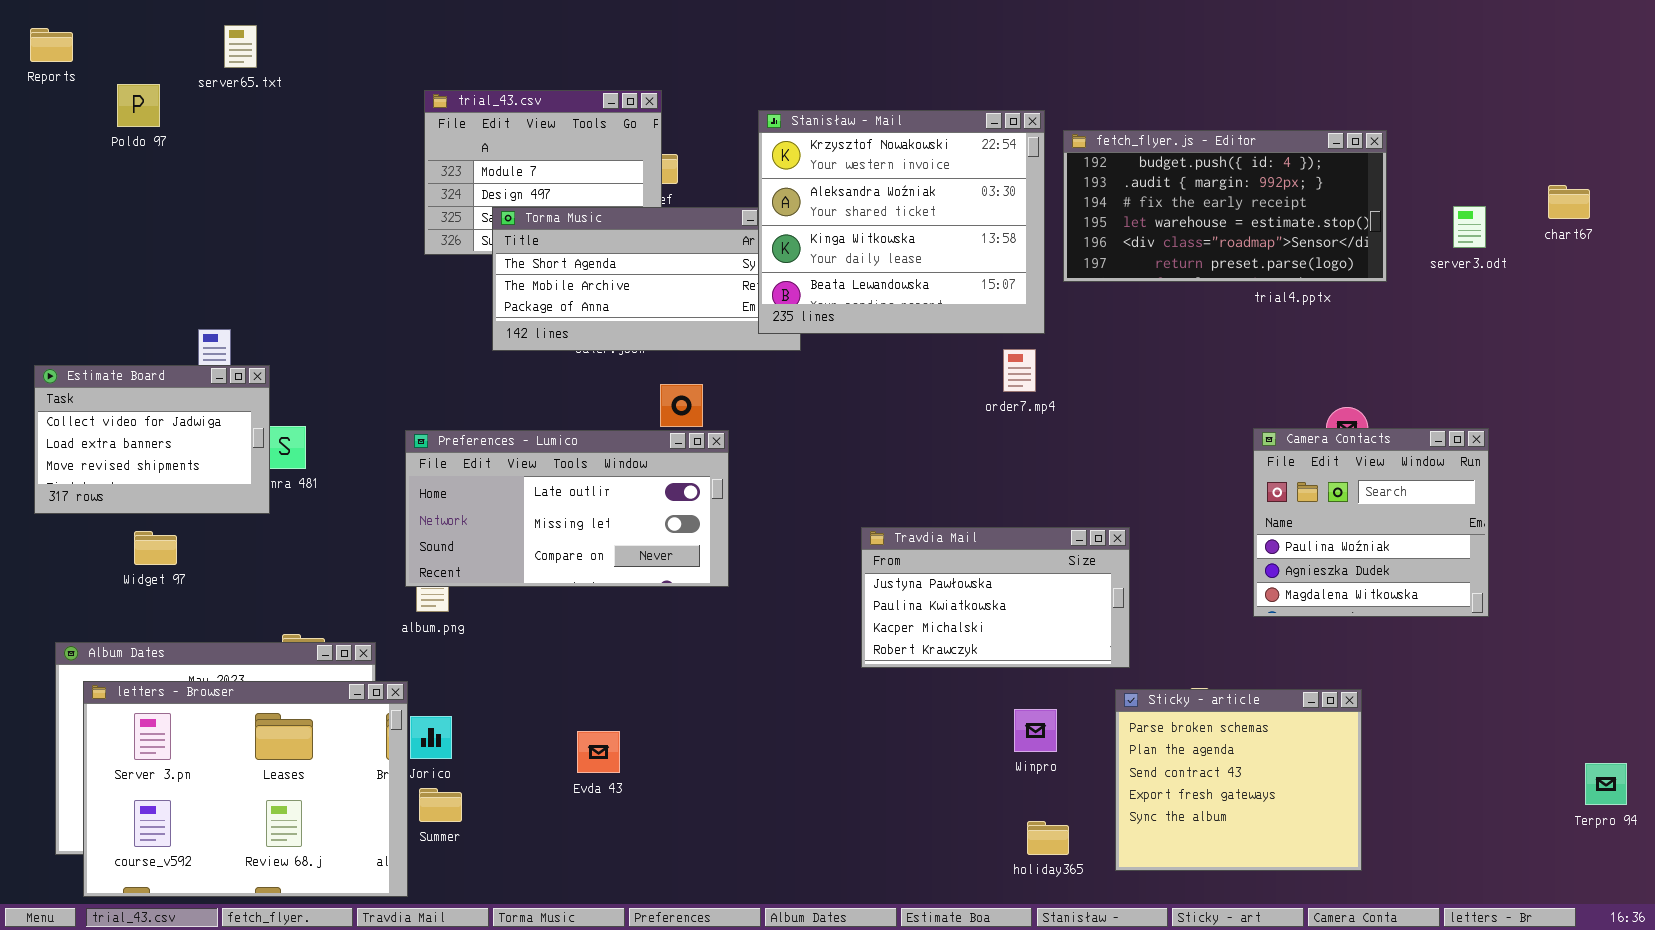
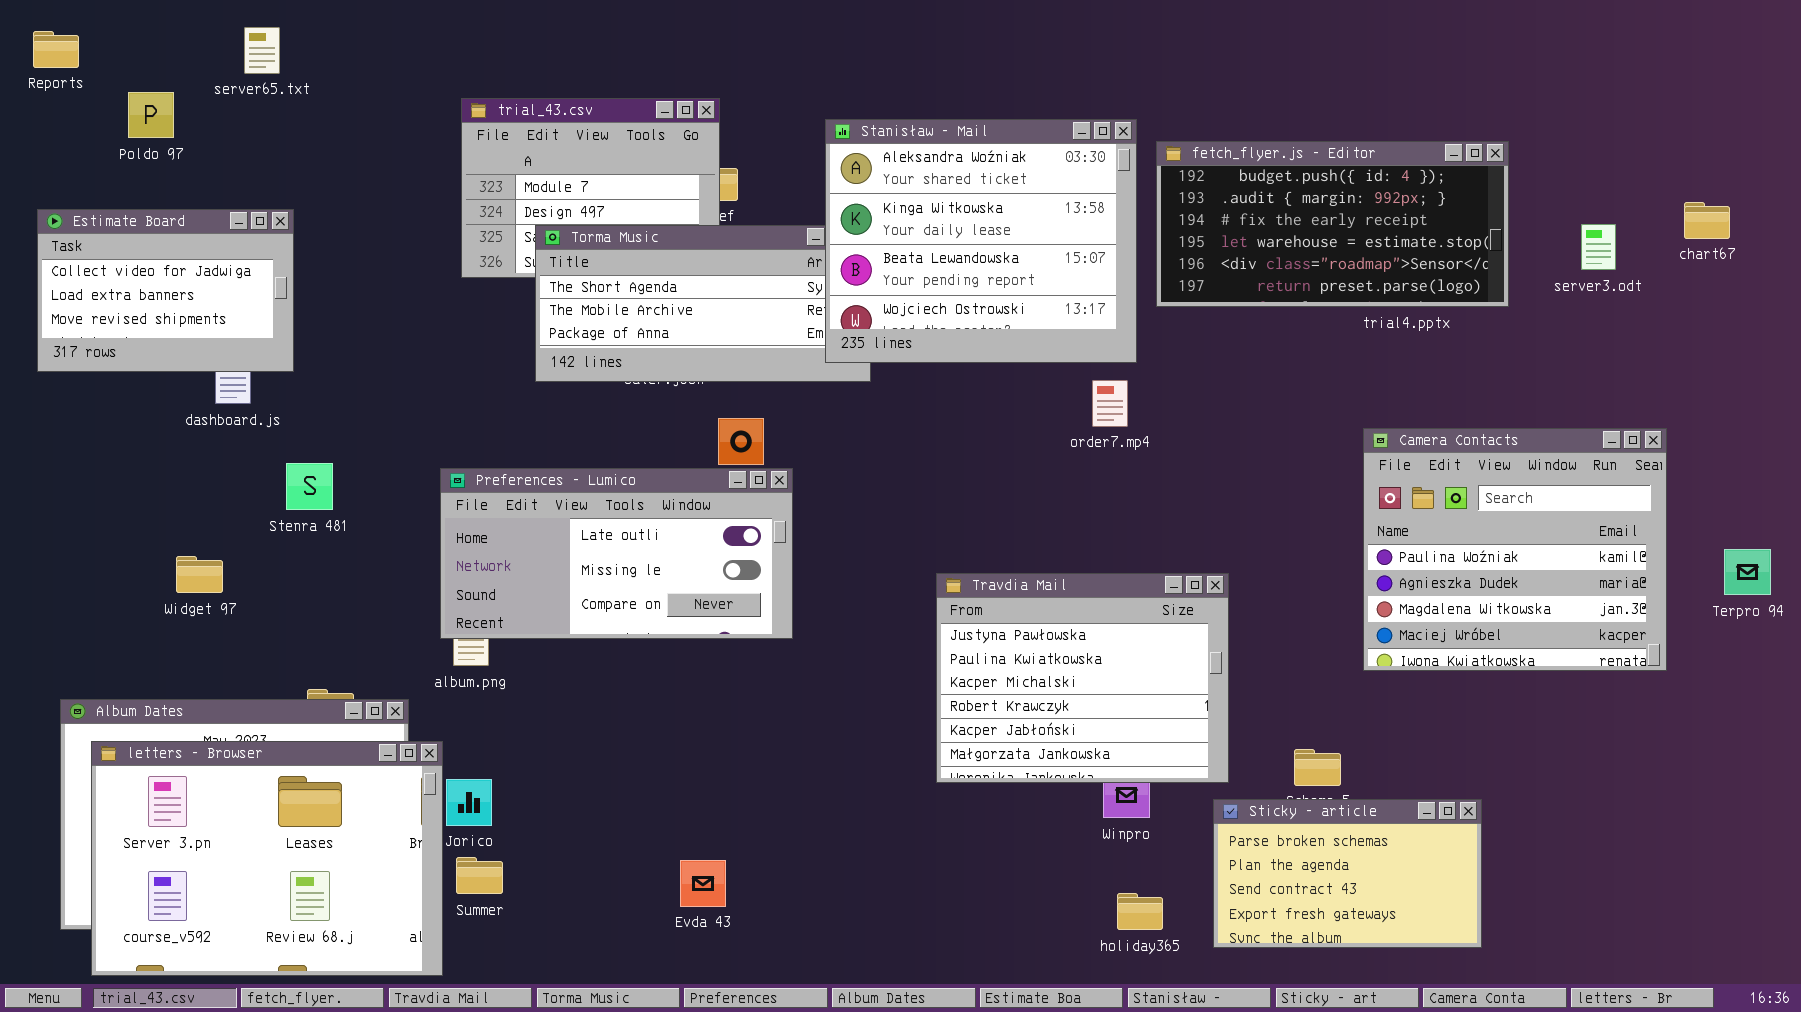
Stanisław - Mail: [758,110,1045,334] -> [825,119,1137,363], scrolled down 1 row
Estimate Board: [34,365,270,514] -> [37,209,294,372], moved
Camera Contacts: [1253,428,1489,617] -> [1363,428,1667,671], resized
Travdia Mail: [861,527,1130,668] -> [936,573,1229,783], resized
Widget 97: [134,531,177,565] -> [176,556,223,593], moved
Sticky - article: [1115,689,1362,871] -> [1213,799,1482,948], resized
Evda 43: [577,731,620,773] -> [680,860,726,907], moved
Terpro 94: [1585,763,1627,805] -> [1724,549,1771,595], moved

